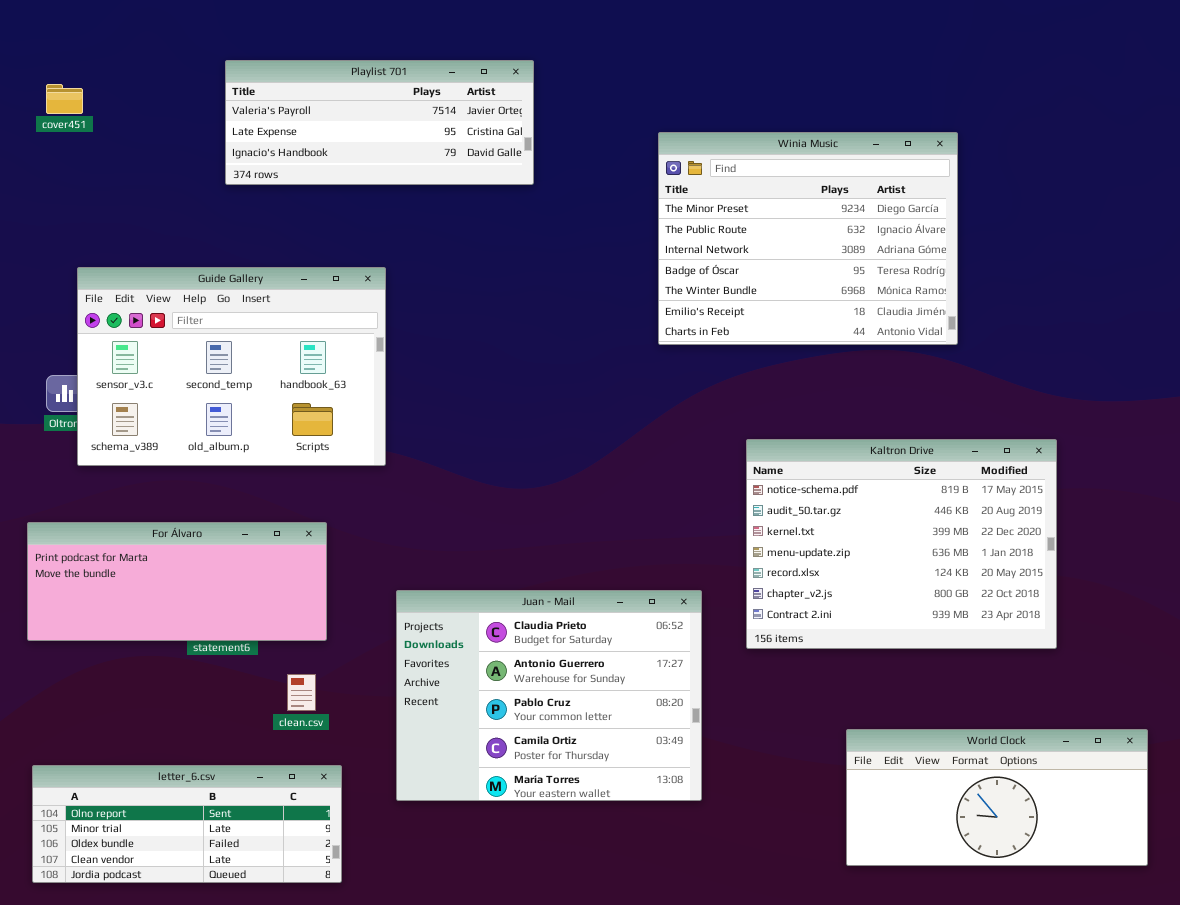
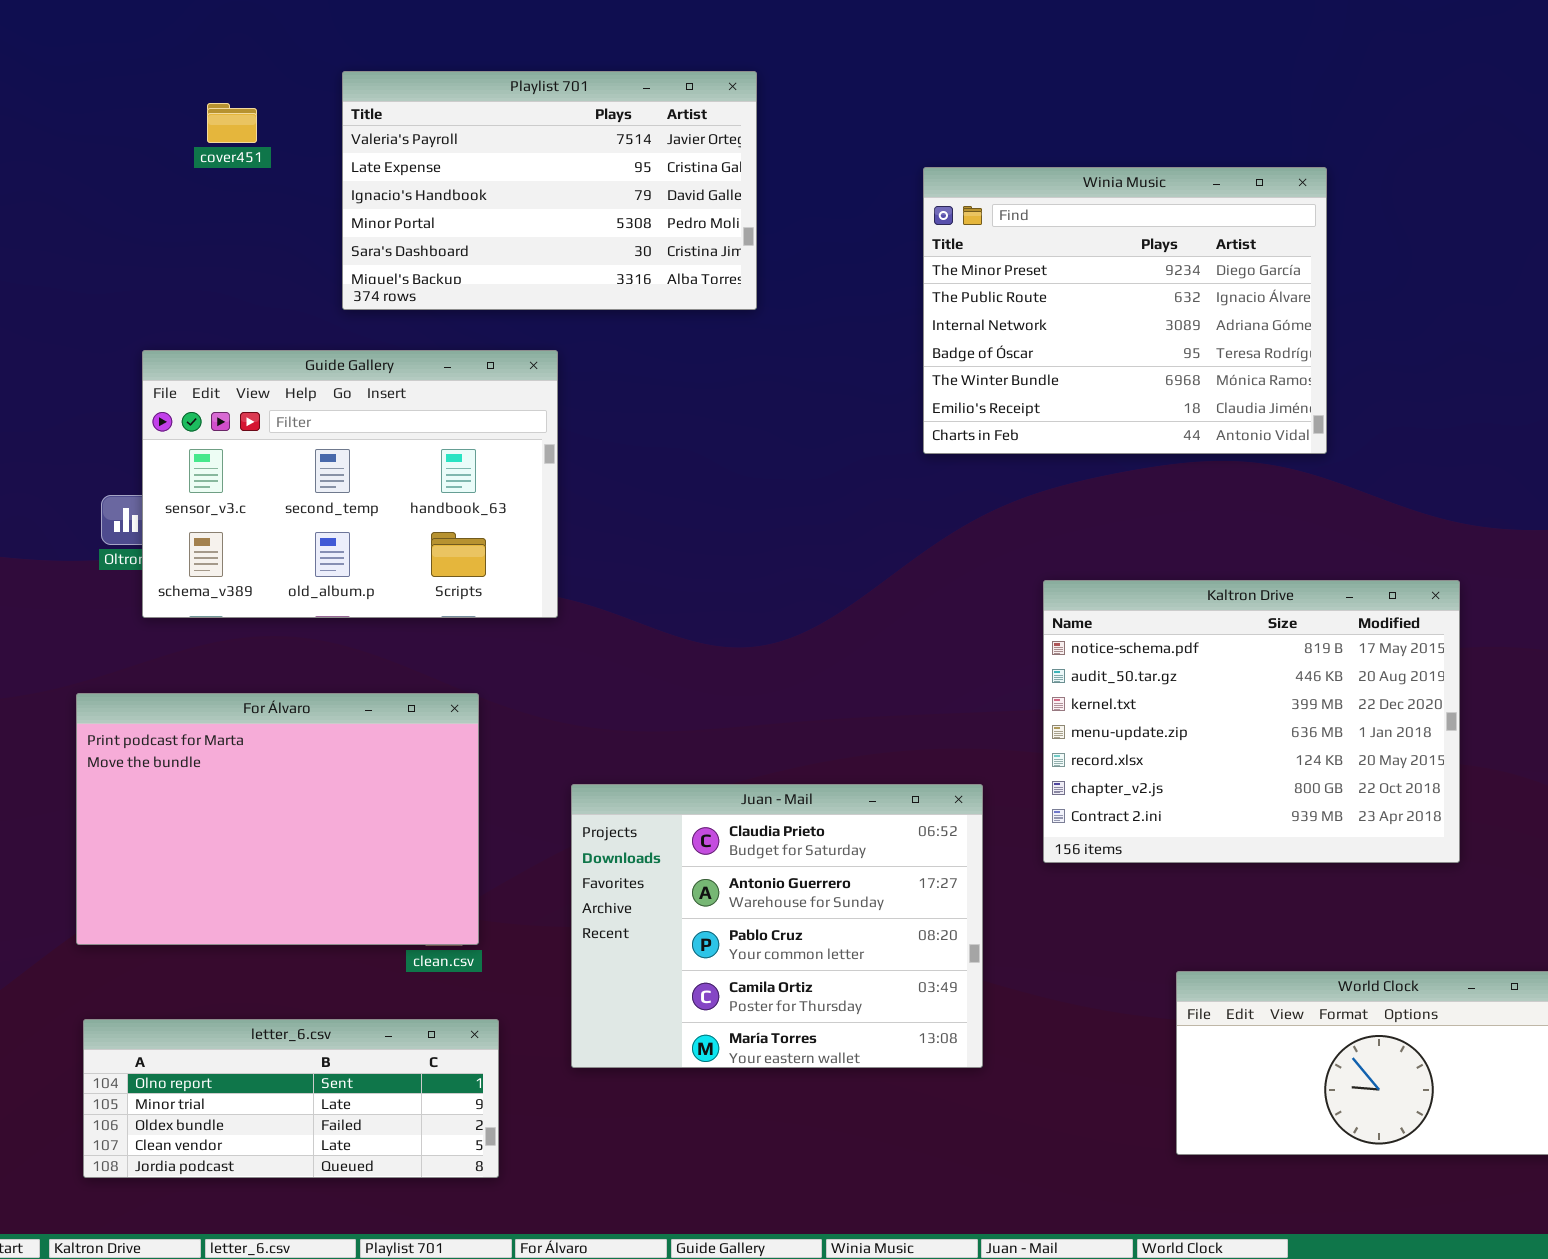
Playlist 701: [225,60,534,185] -> [342,71,757,310], resized
cover451: [46,84,83,114] -> [207,103,257,143], moved
For Álvaro: [27,522,327,641] -> [76,693,479,945], resized

